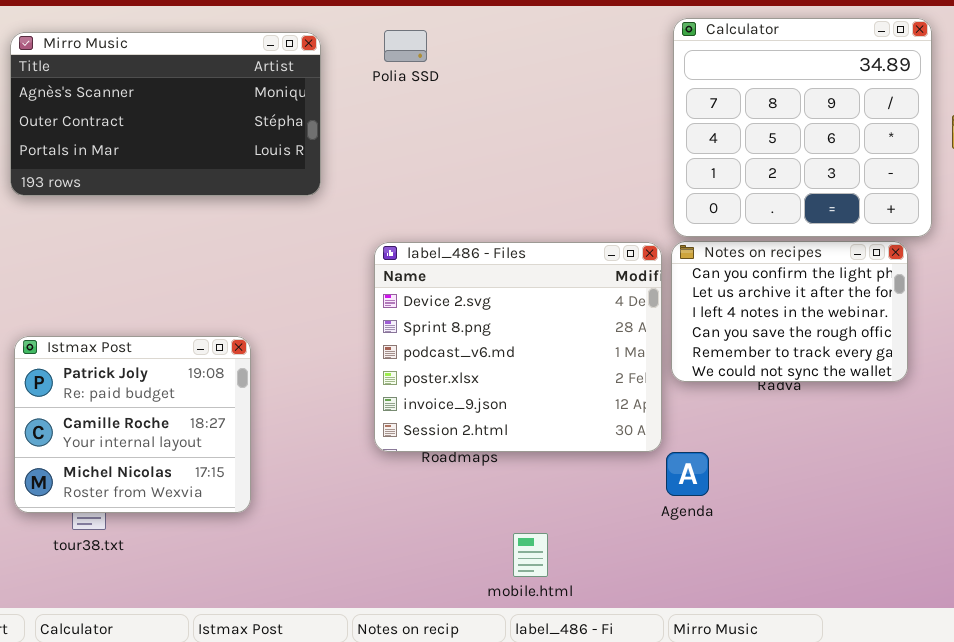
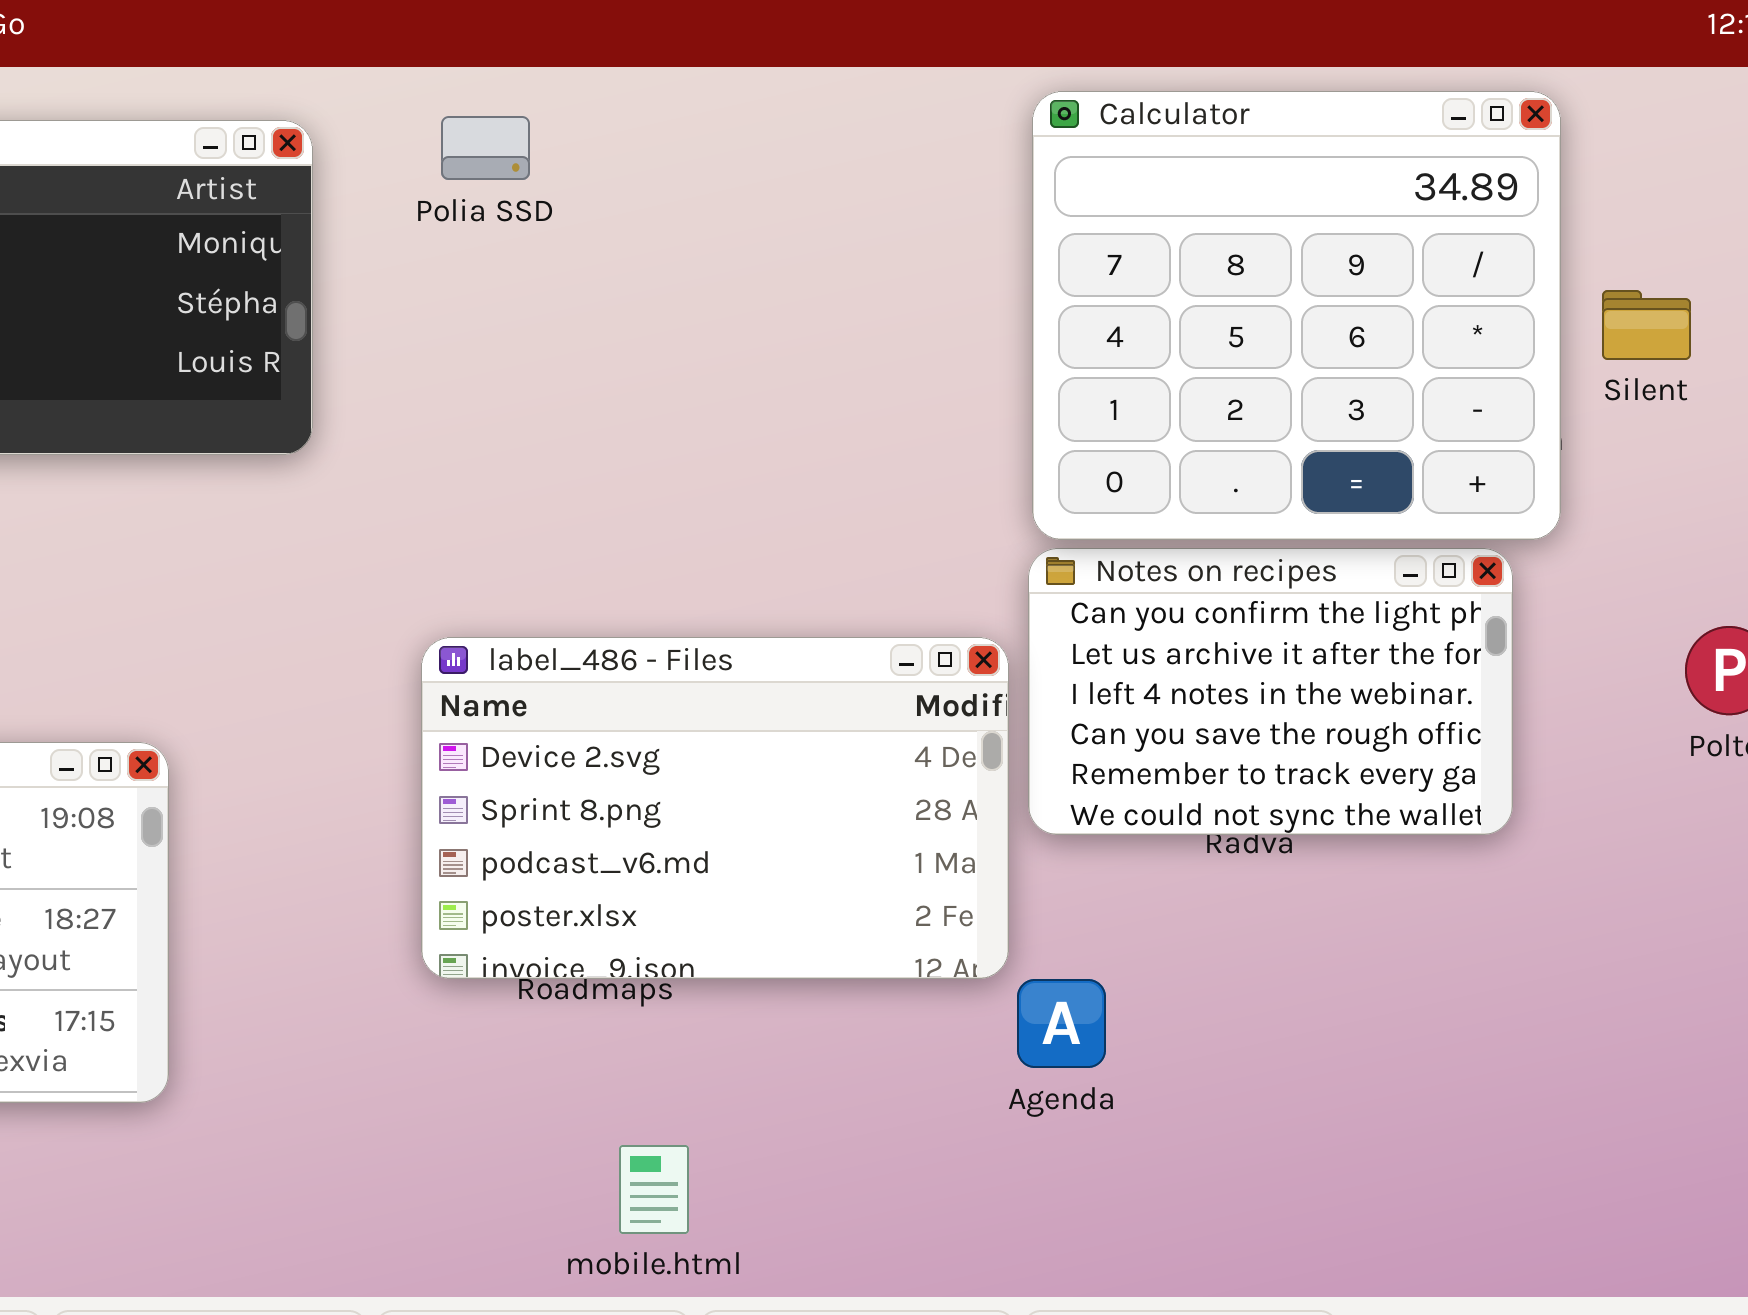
label_486 - Files: [374,242,662,452] -> [421,637,1009,979], resized
mobile.html: [513,533,548,577] -> [619,1145,689,1234], moved

